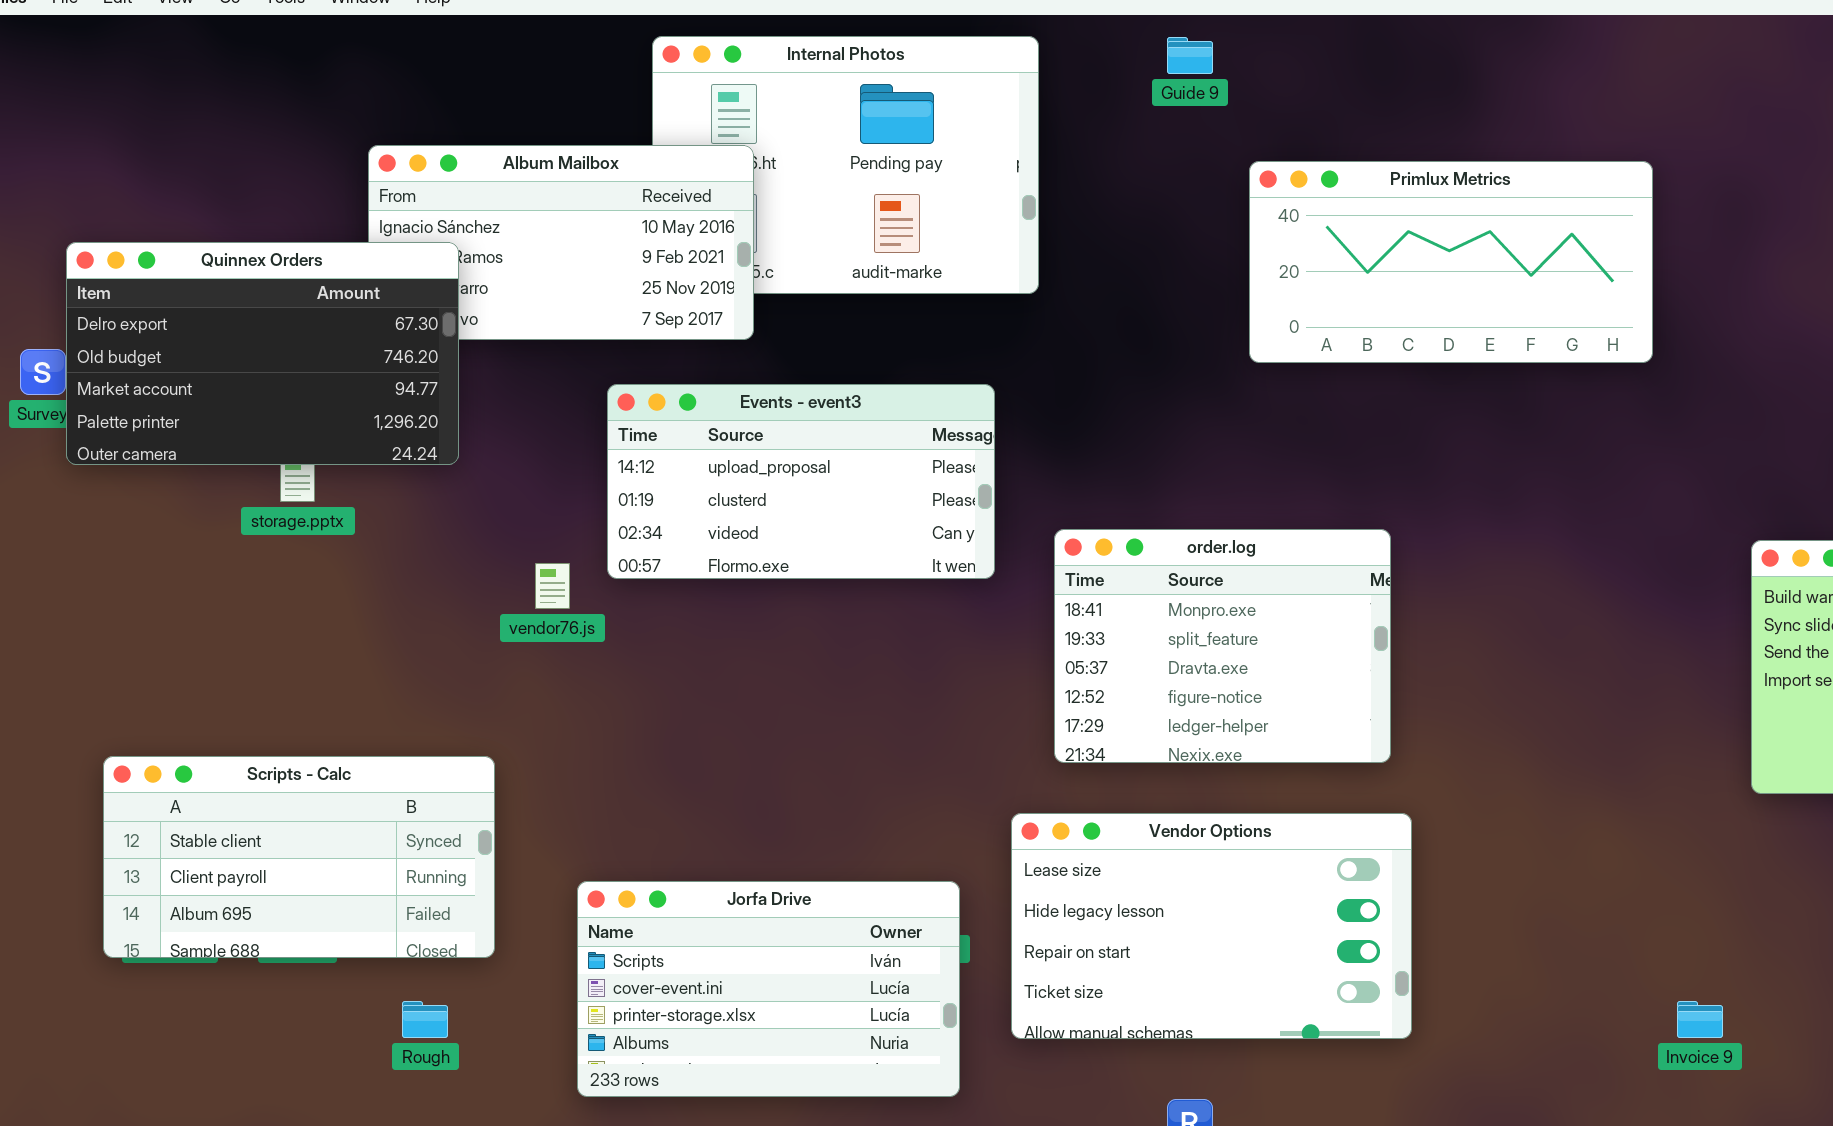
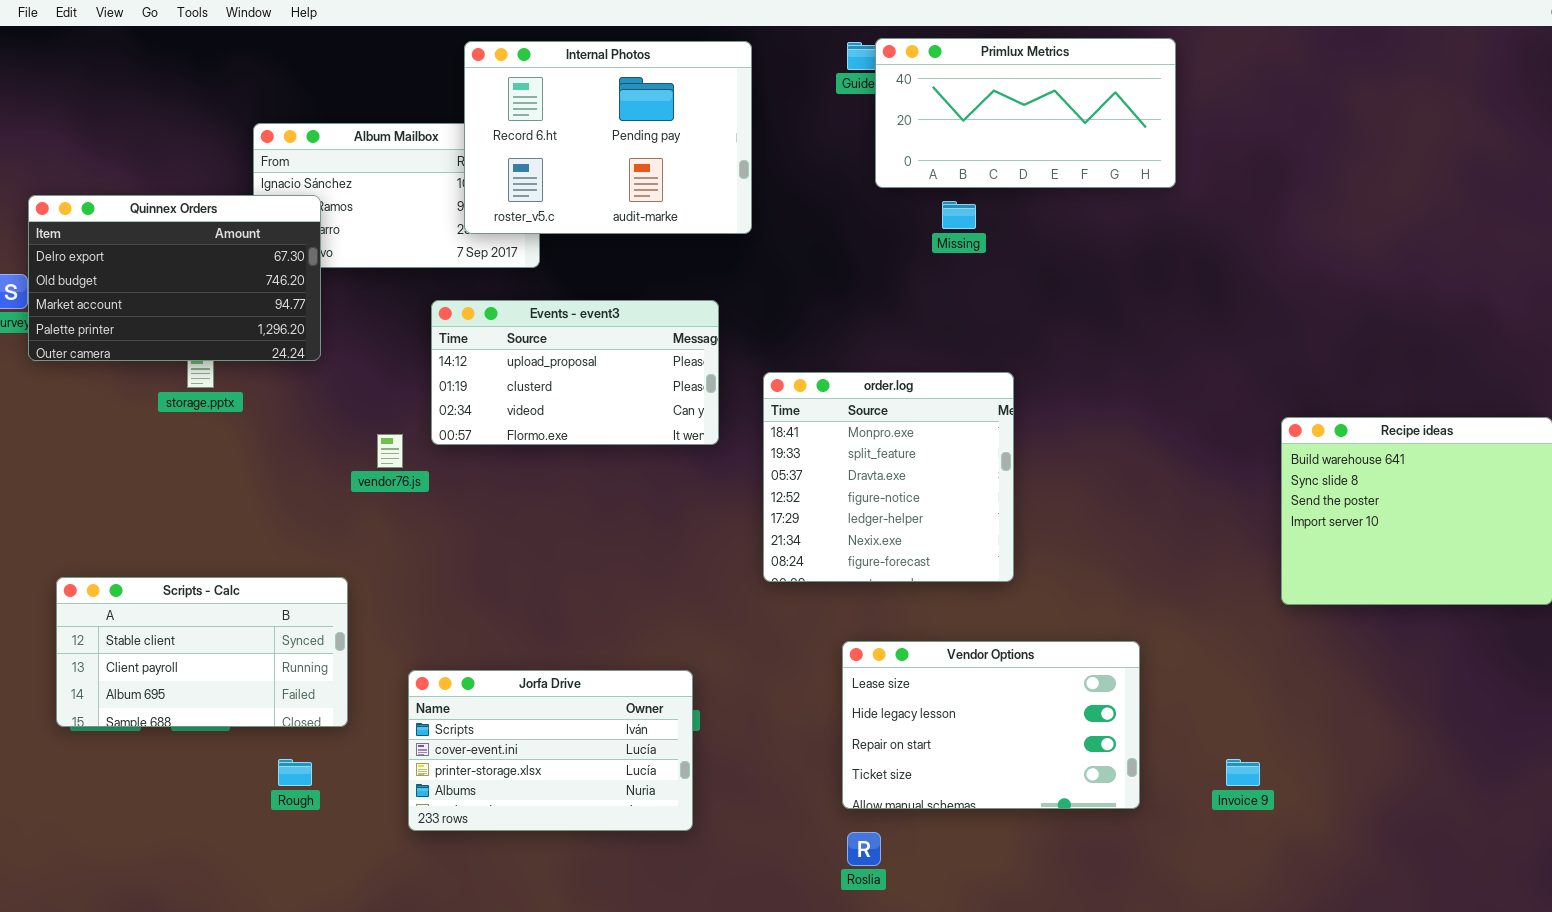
Internal Photos: [652,36,1039,294] -> [464,41,752,234], raised
Primlux Metrics: [1249,161,1653,363] -> [875,38,1176,188], moved
order.log: [1054,529,1391,763] -> [763,372,1014,582], resized
Vendor Options: [1011,813,1412,1039] -> [842,641,1140,809], moved

